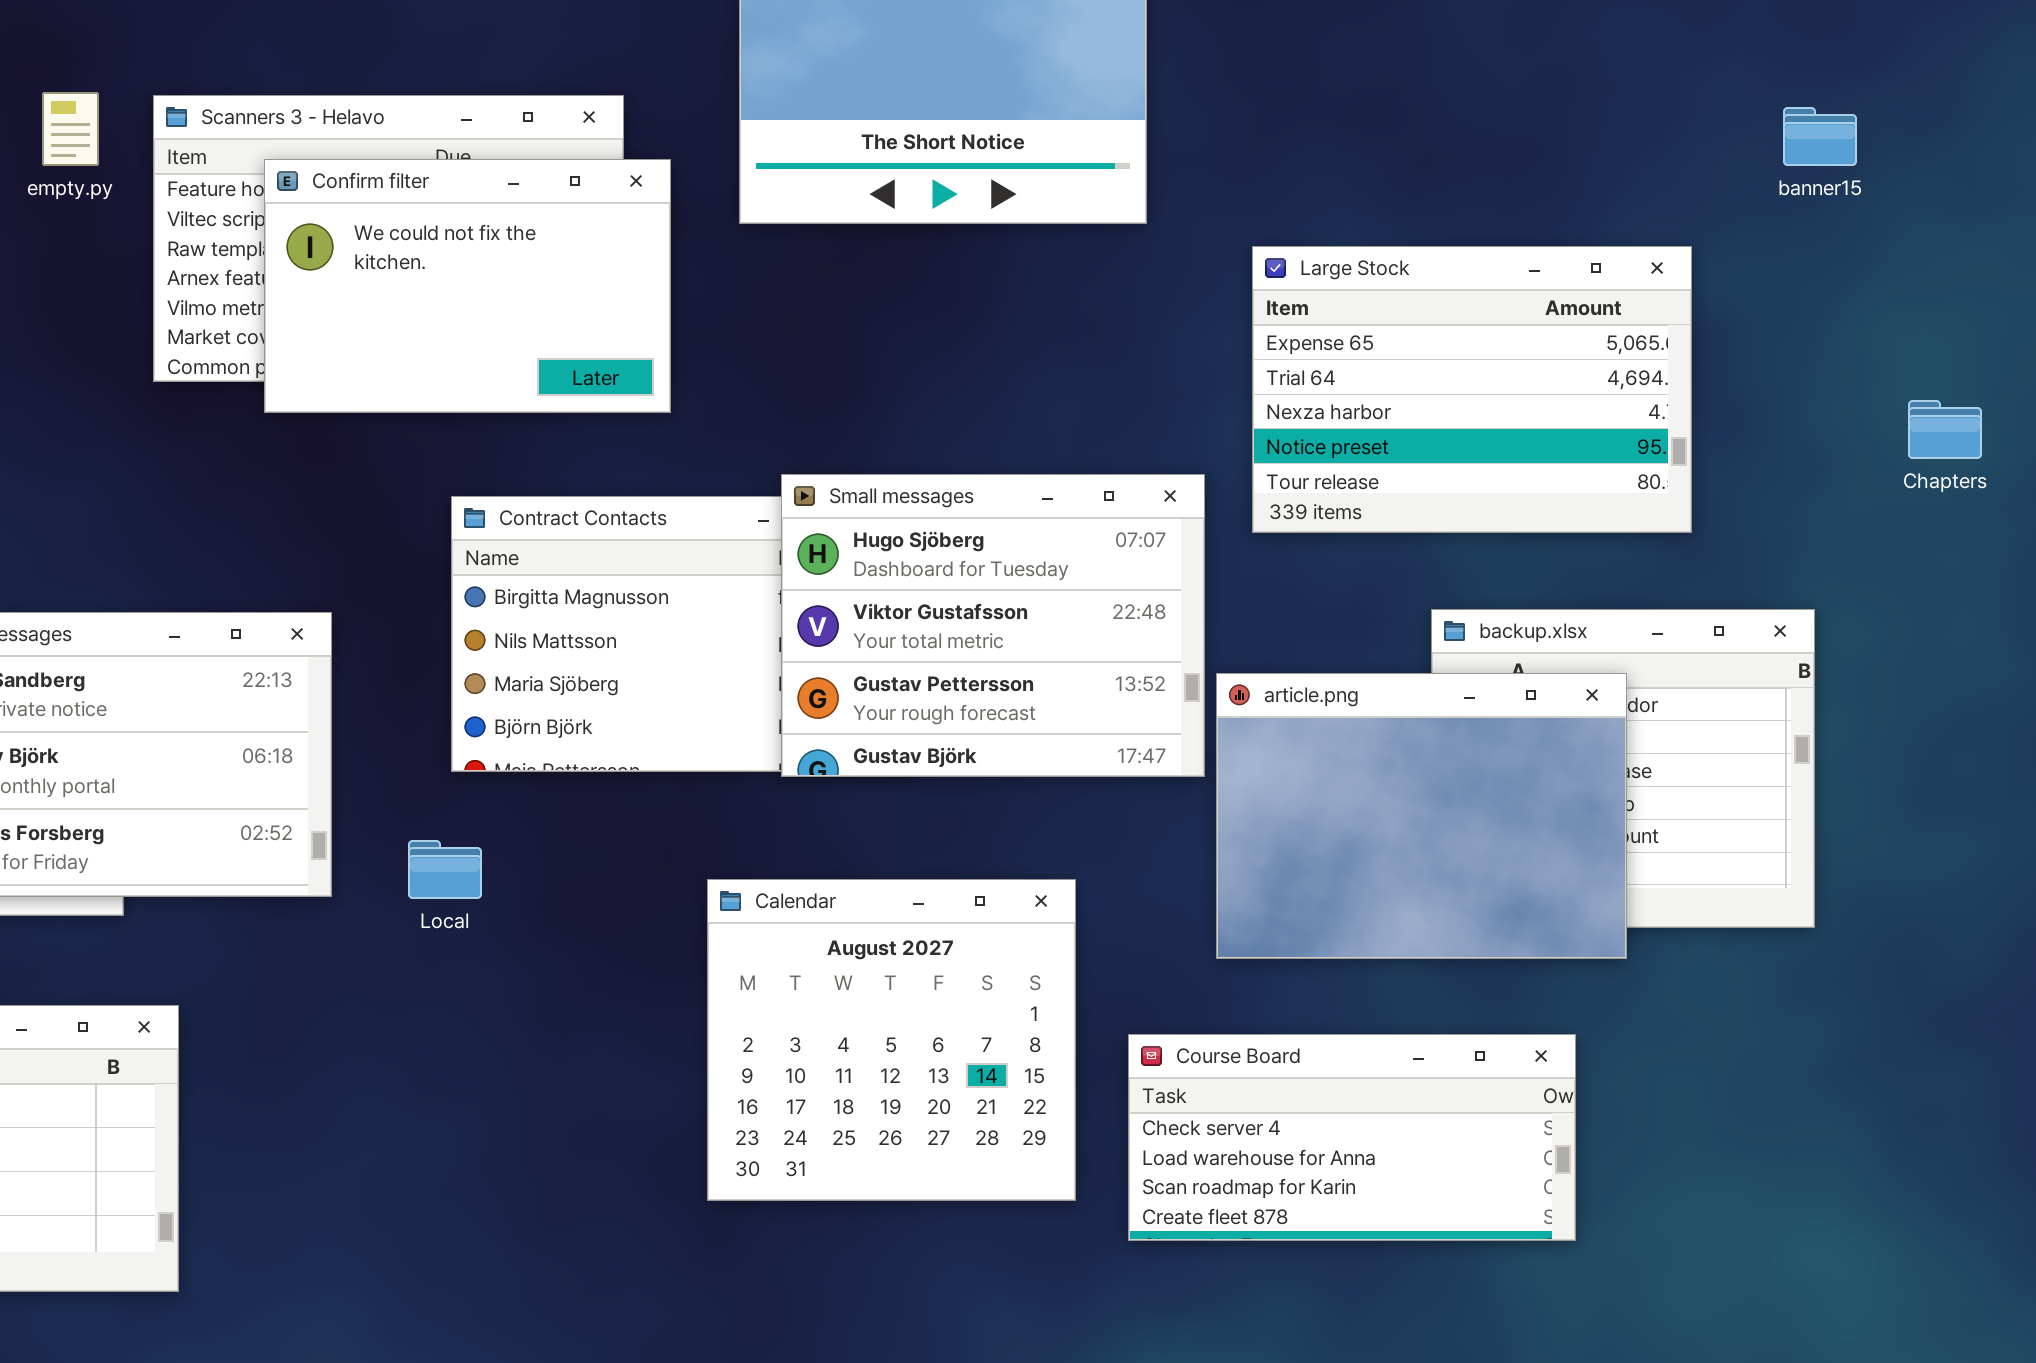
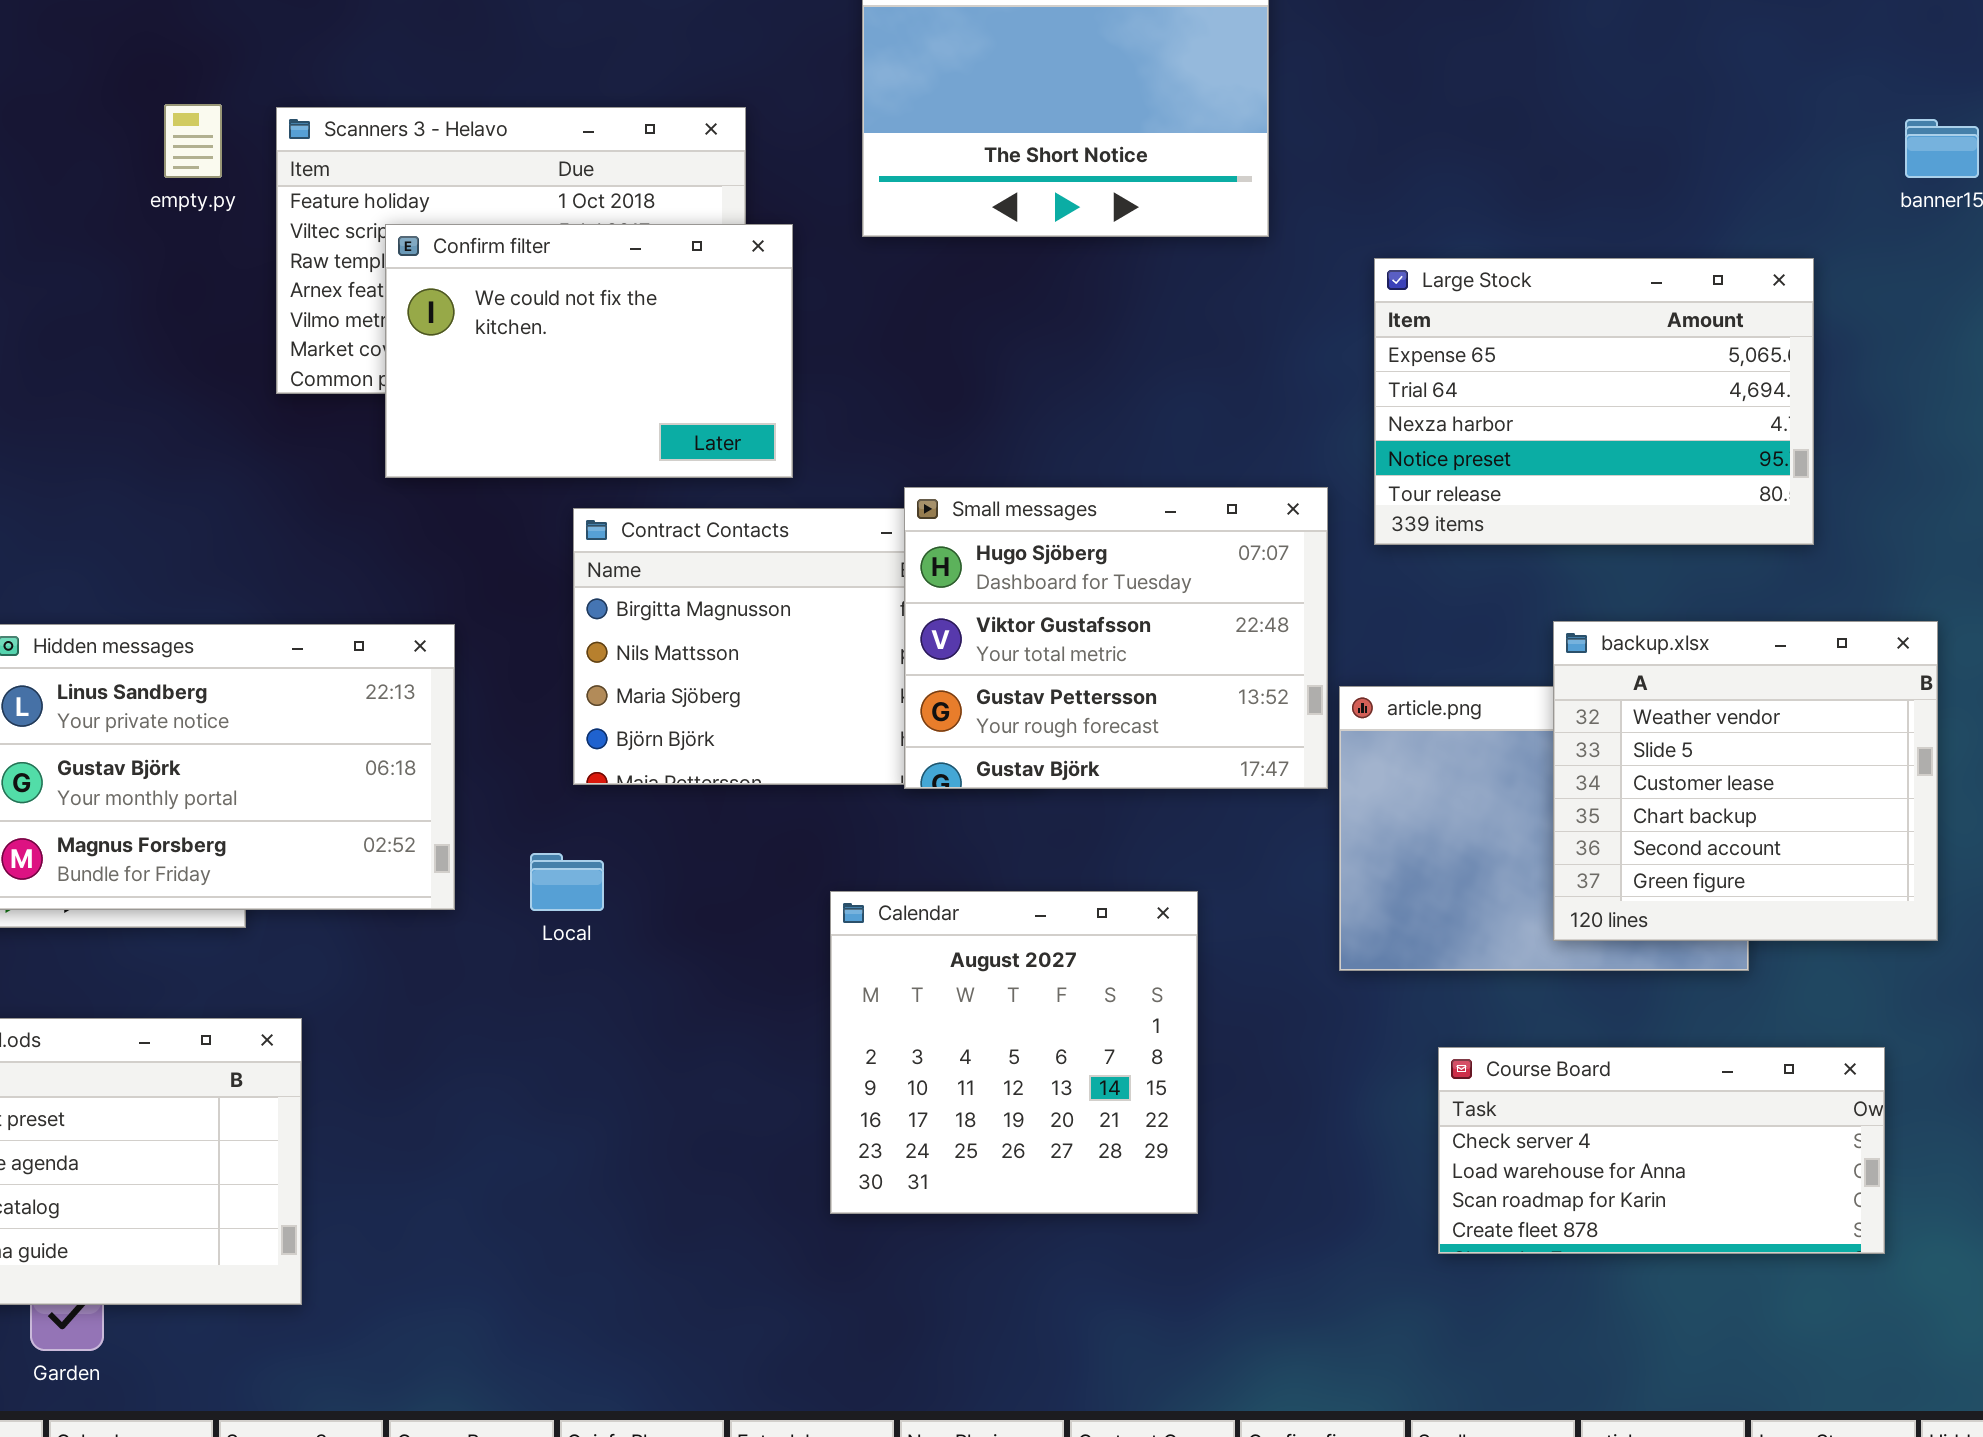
Confirm filter: [264,159,671,413] -> [385,224,793,478], moved
backup.xlsx: [1431,609,1815,928] -> [1553,621,1938,941], raised
Course Board: [1128,1034,1576,1241] -> [1438,1047,1885,1254], moved

